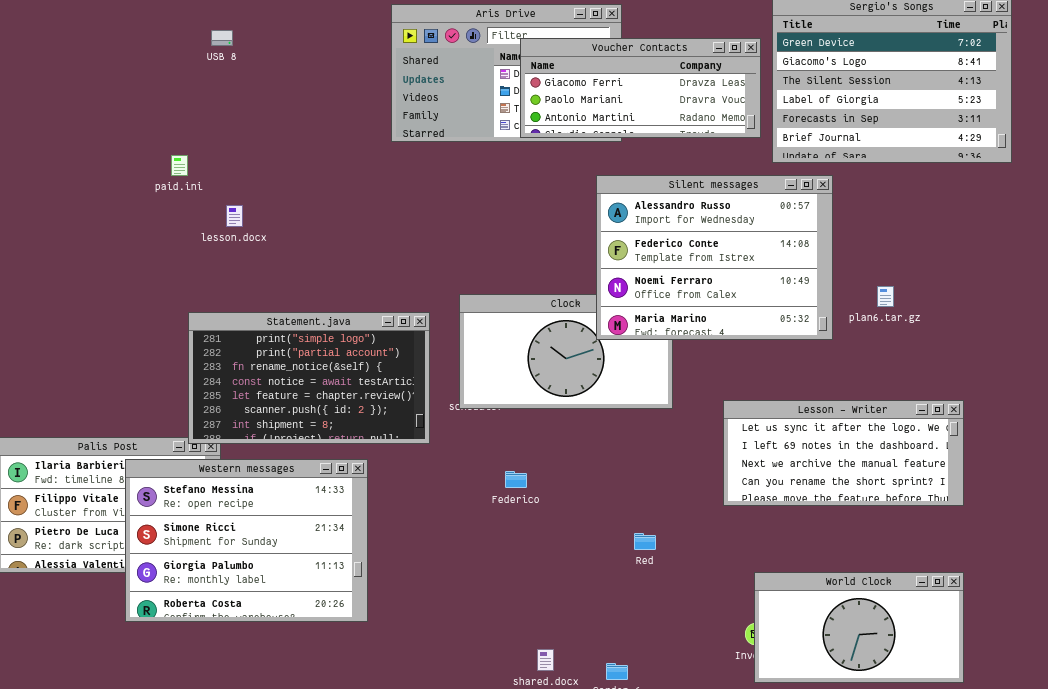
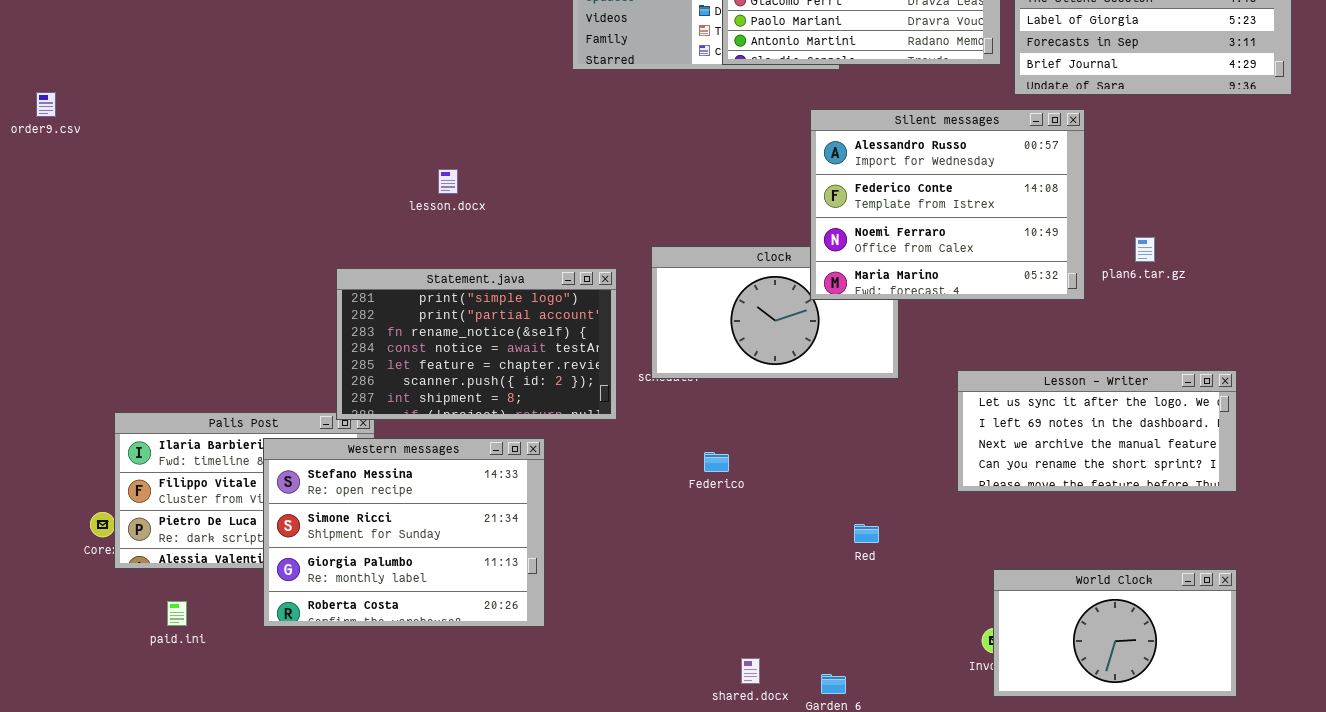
paid.ini: [171,155,188,176] -> [167,601,187,626], moved
lesson.docx: [226,205,243,227] -> [438,169,458,194], moved

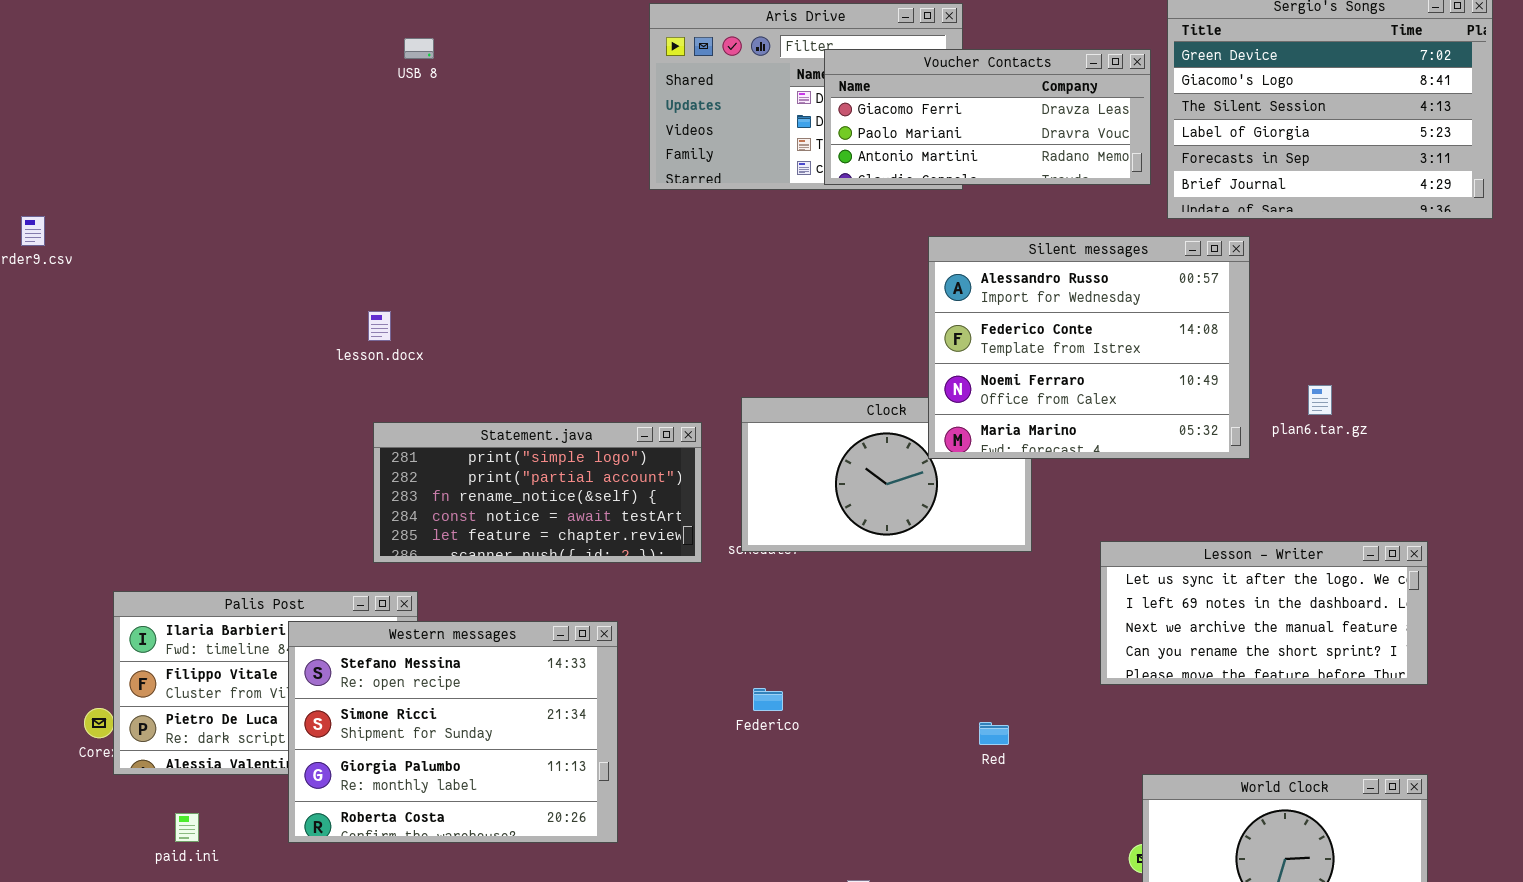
lesson.docx: [438,169,458,194] -> [368,311,391,341], moved
Statement.java: [336,268,617,420] -> [373,422,702,563], resized
Federico: [704,452,729,472] -> [753,688,783,711], moved

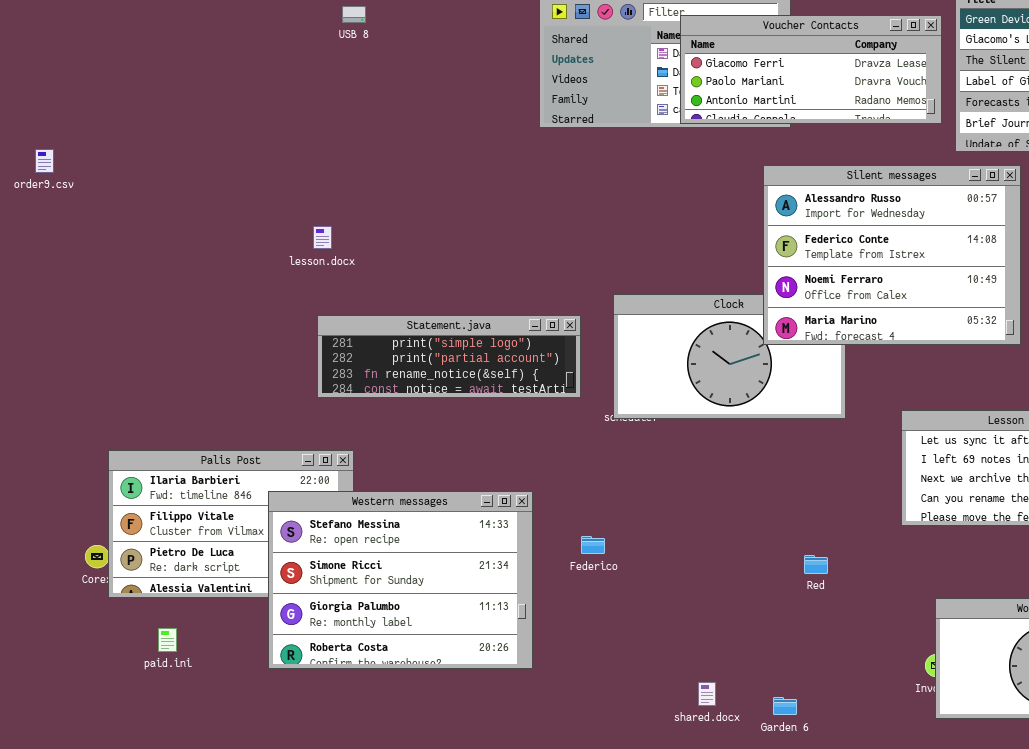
Statement.java: [373,422,702,563] -> [317,315,581,398], resized
Western messages: [288,621,618,843] -> [268,491,533,669], moved
Federico: [753,688,783,711] -> [581,536,605,554], moved

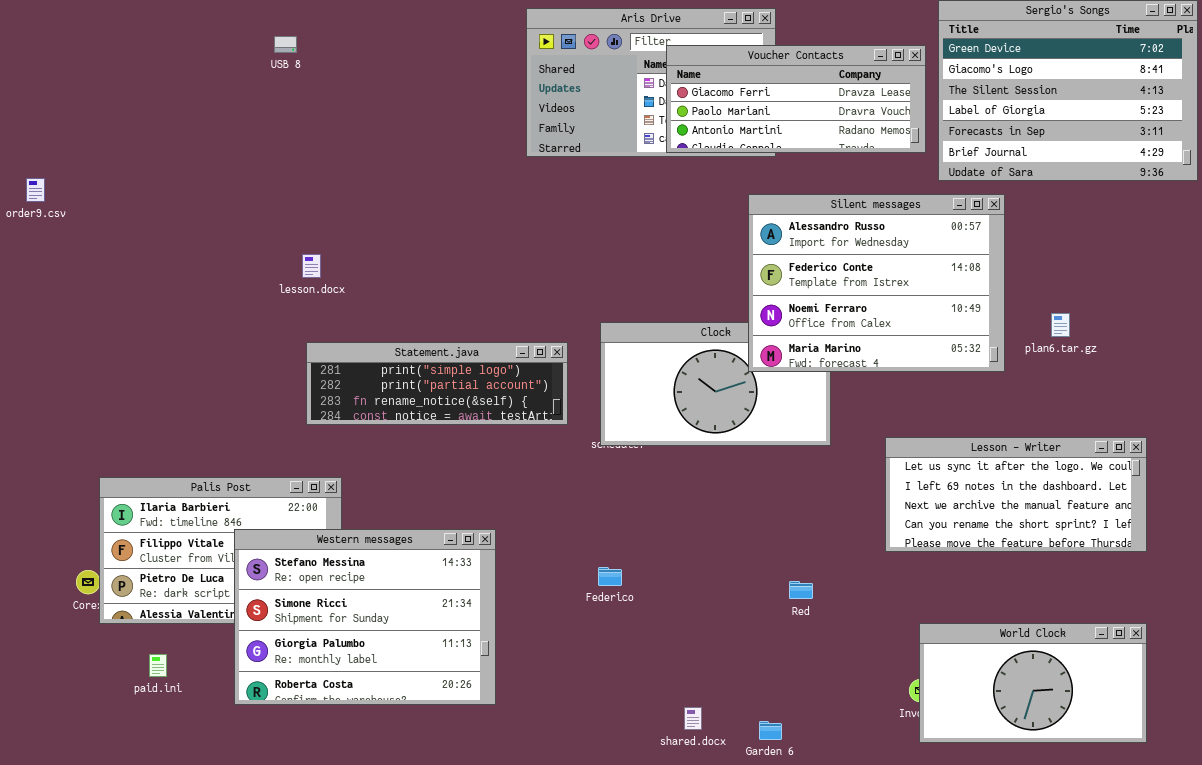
USB 8: [342,6,366,23] -> [274,36,297,53], moved
Western messages: [268,491,533,669] -> [234,529,496,705], moved
Federico: [581,536,605,554] -> [598,567,622,586], moved

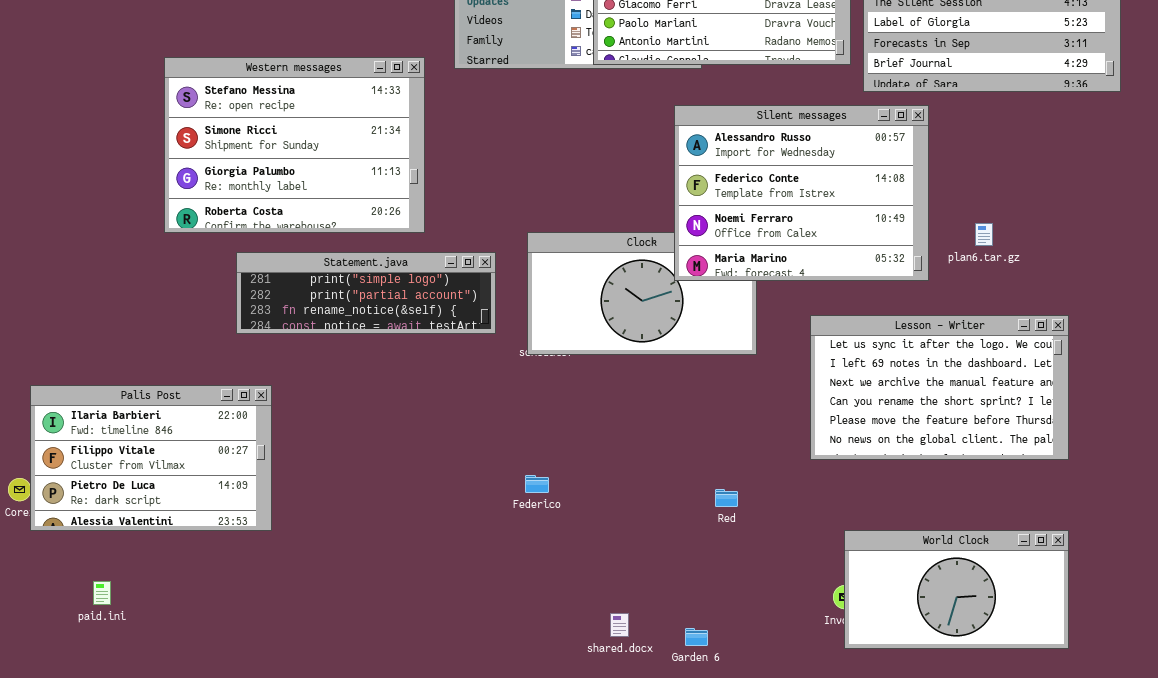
Lesson - Writer: [885,437,1147,552] -> [810,315,1069,460], resized
Western messages: [234,529,496,705] -> [164,57,425,233], moved
paid.ini: [149,654,167,677] -> [93,581,111,605], moved

